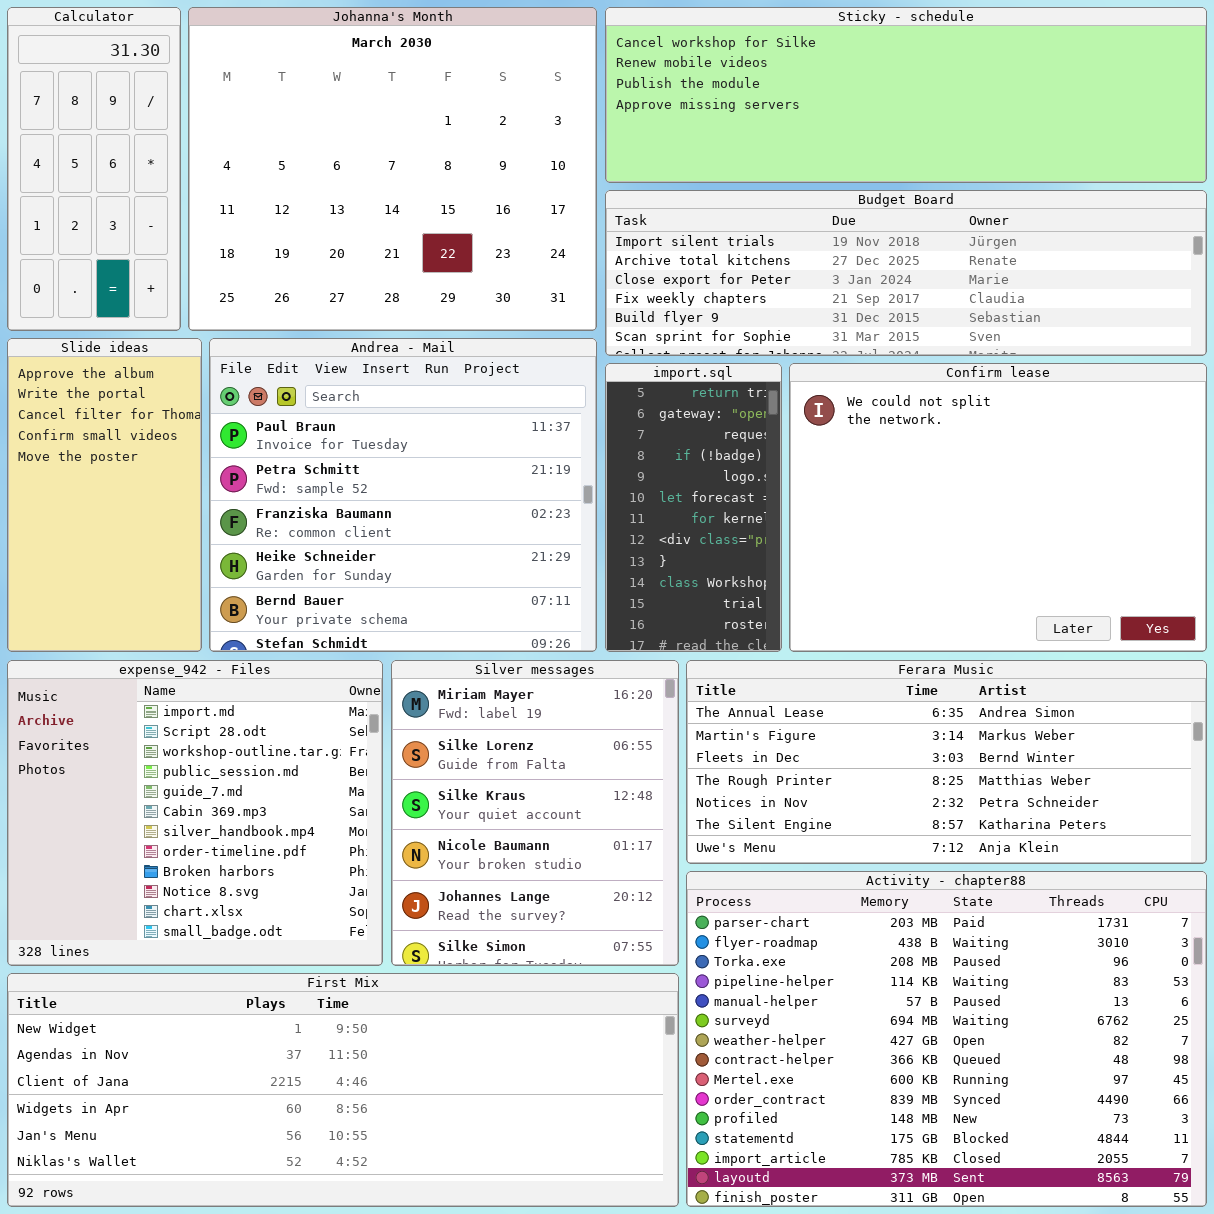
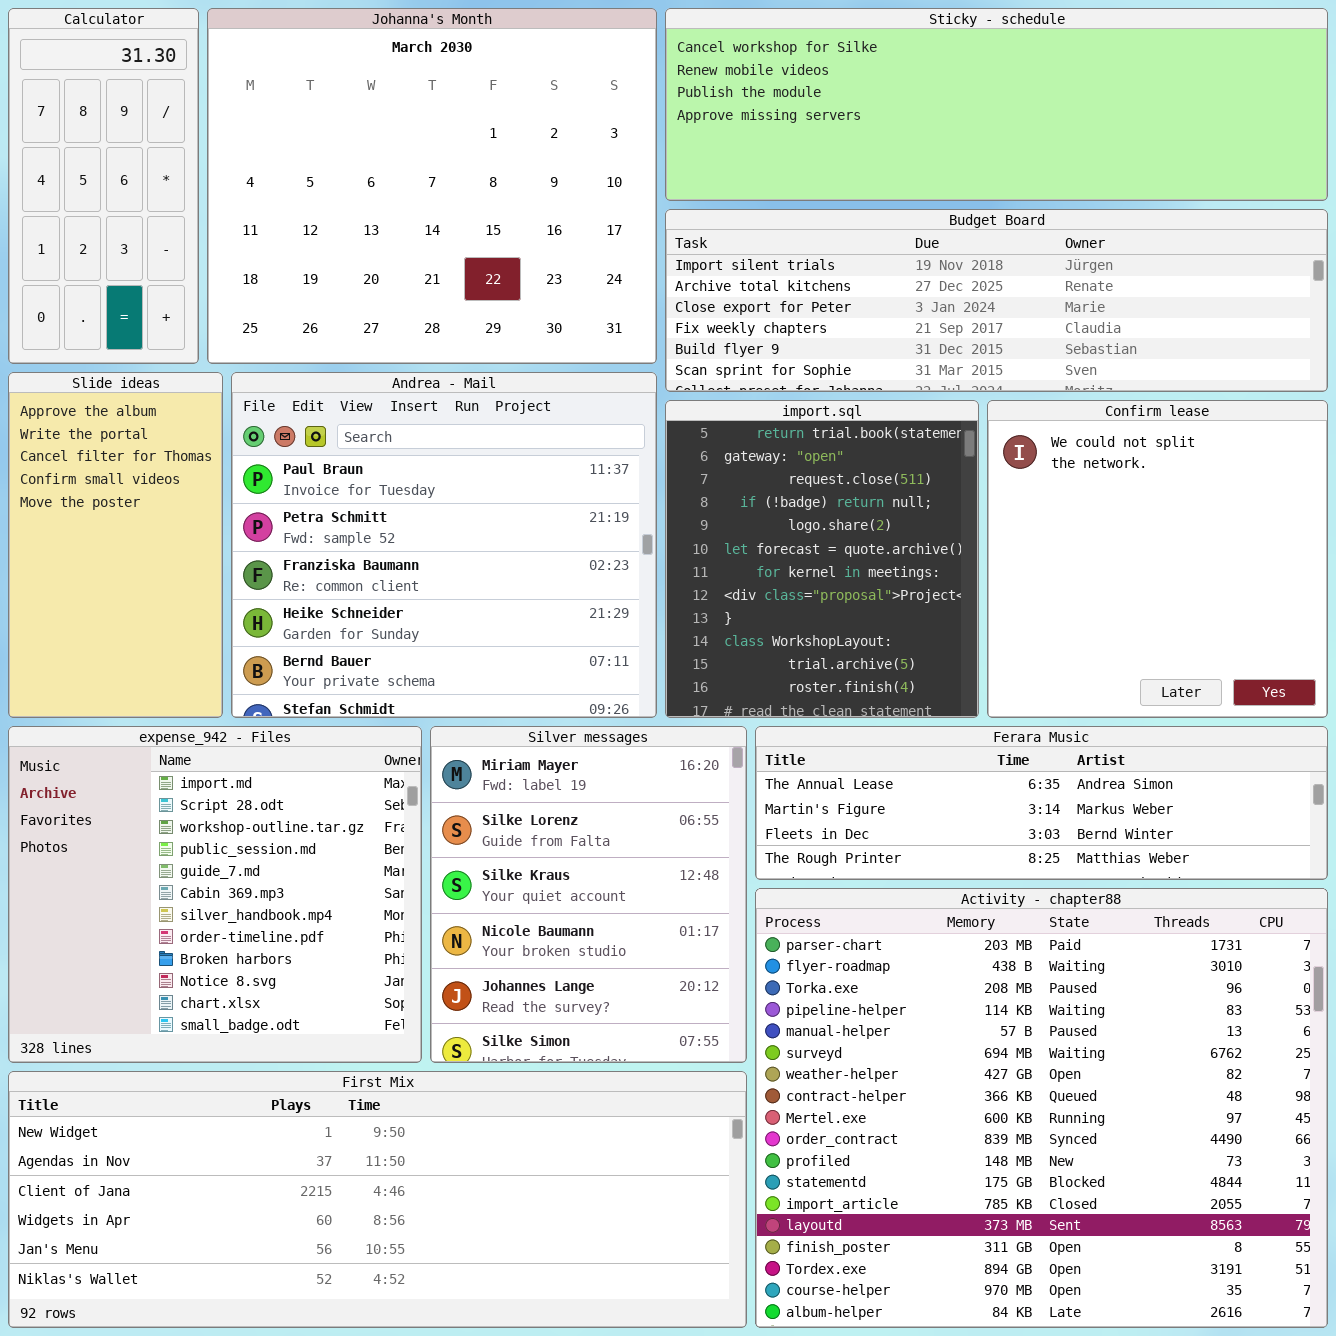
import.sql: [605,363,782,652] -> [665,400,979,718], resized
Confirm lease: [789,363,1207,652] -> [987,400,1328,718], resized
Ferara Music: [686,660,1207,864] -> [755,726,1328,880], resized
Activity - chapter88: [686,871,1207,1207] -> [755,888,1328,1328], resized

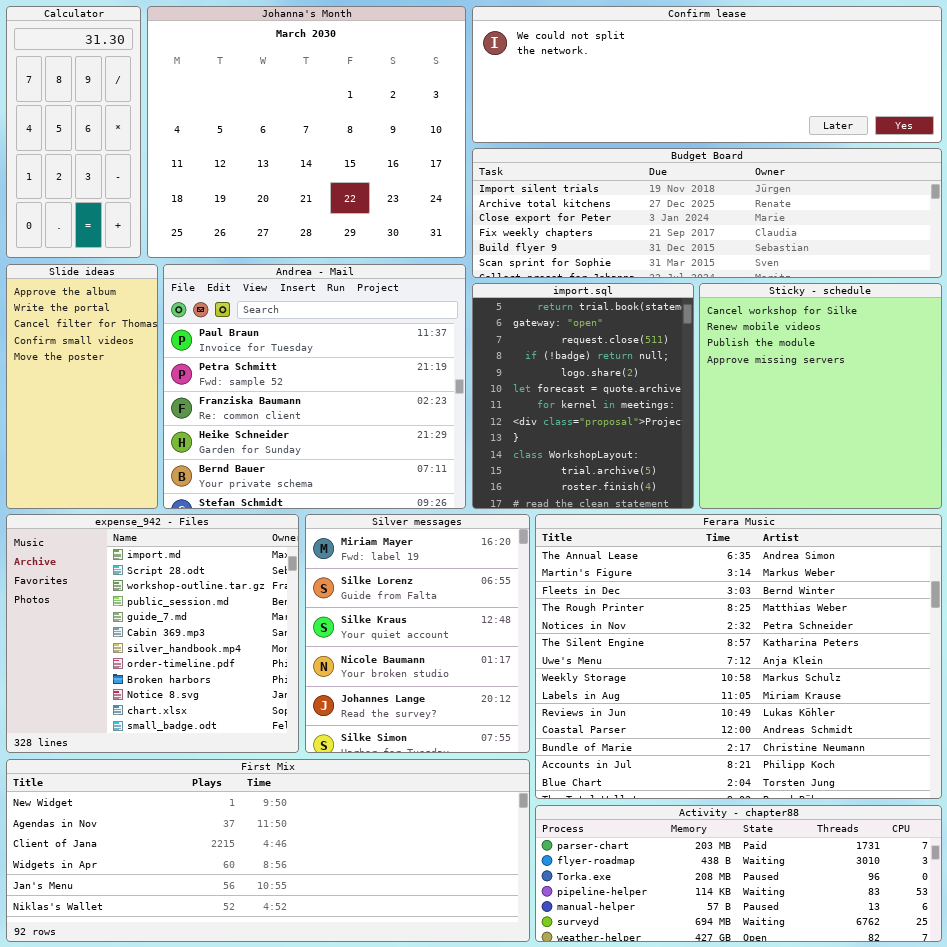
Sticky - schedule: [665,8,1328,201] -> [699,283,942,509], moved, resized
Confirm lease: [987,400,1328,718] -> [472,6,942,143], moved, resized
Ferara Music: [755,726,1328,880] -> [535,514,942,799], resized
Activity - chapter88: [755,888,1328,1328] -> [535,805,942,942], resized

